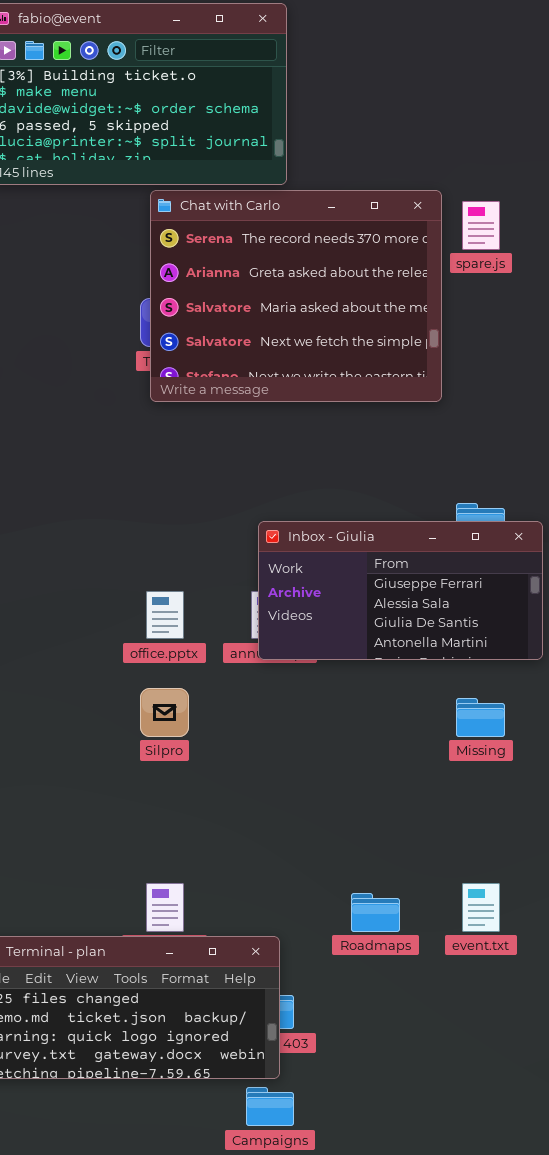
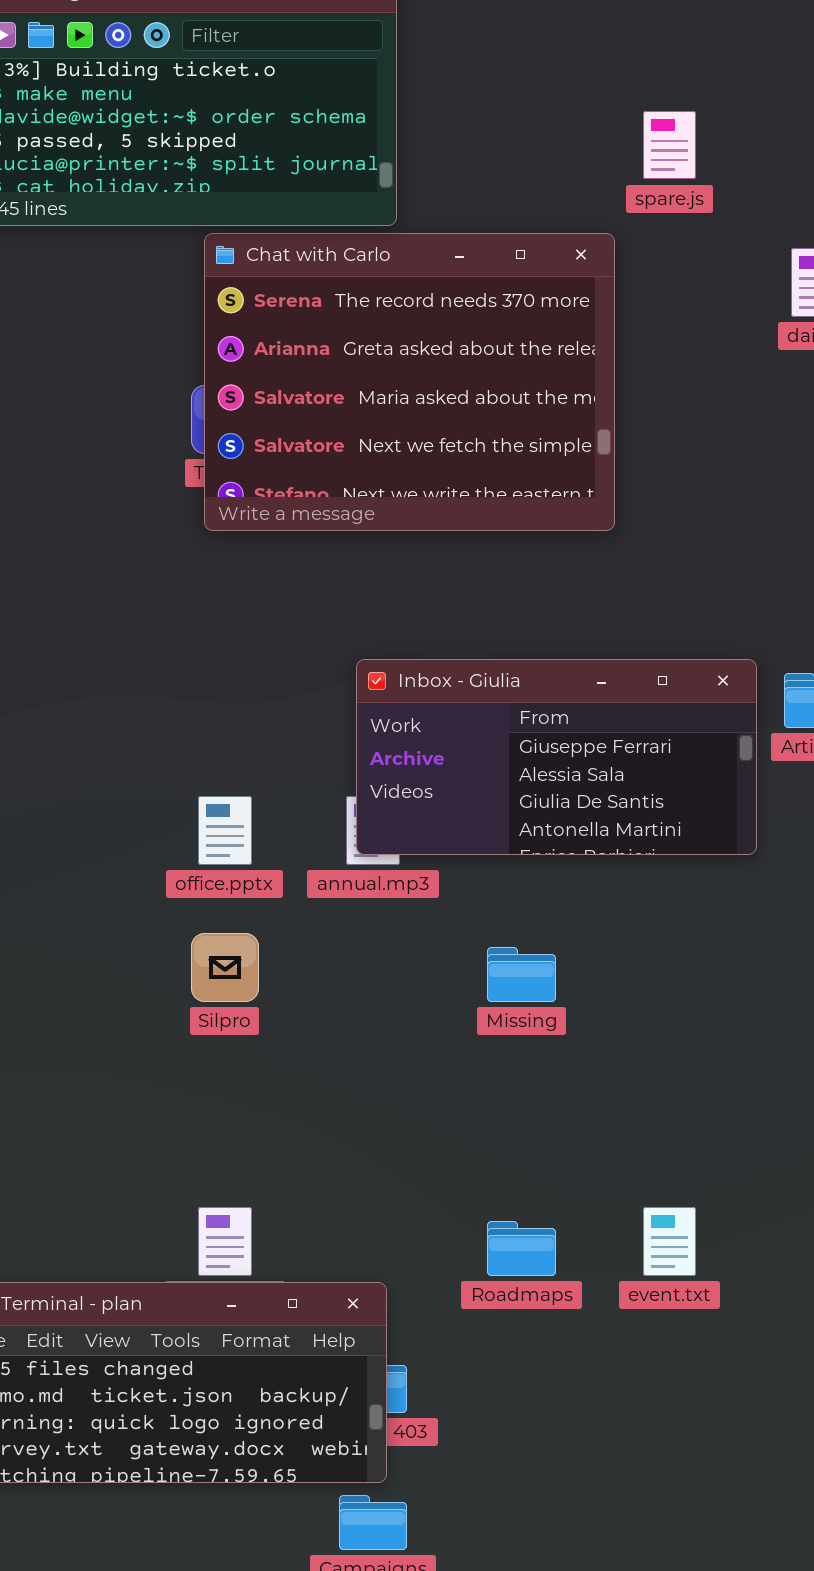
spare.js: [462,201,500,250] -> [643,111,696,179], moved
Inbox - Giulia: [258,521,543,660] -> [356,659,757,855], moved
Missing: [456,698,505,737] -> [487,947,556,1002], moved

